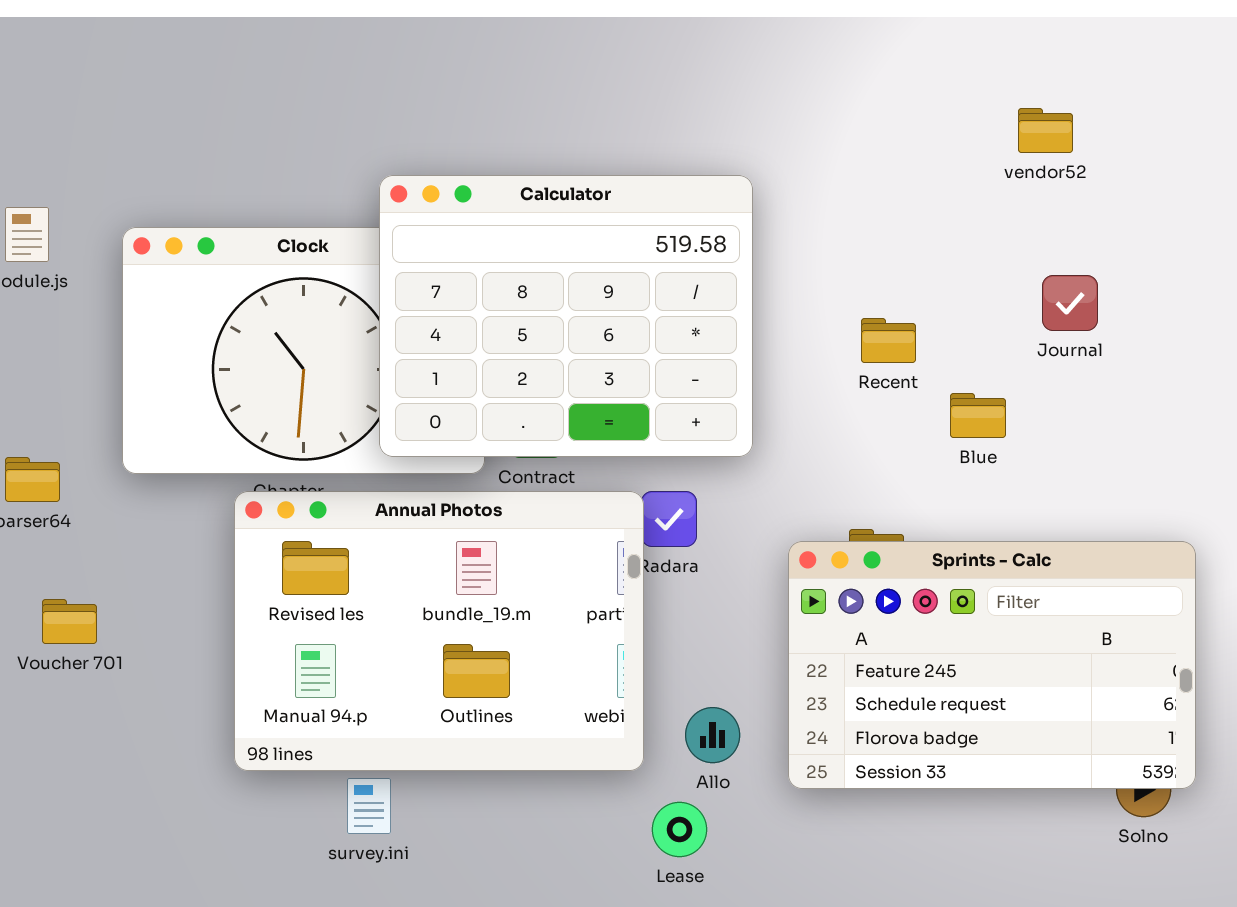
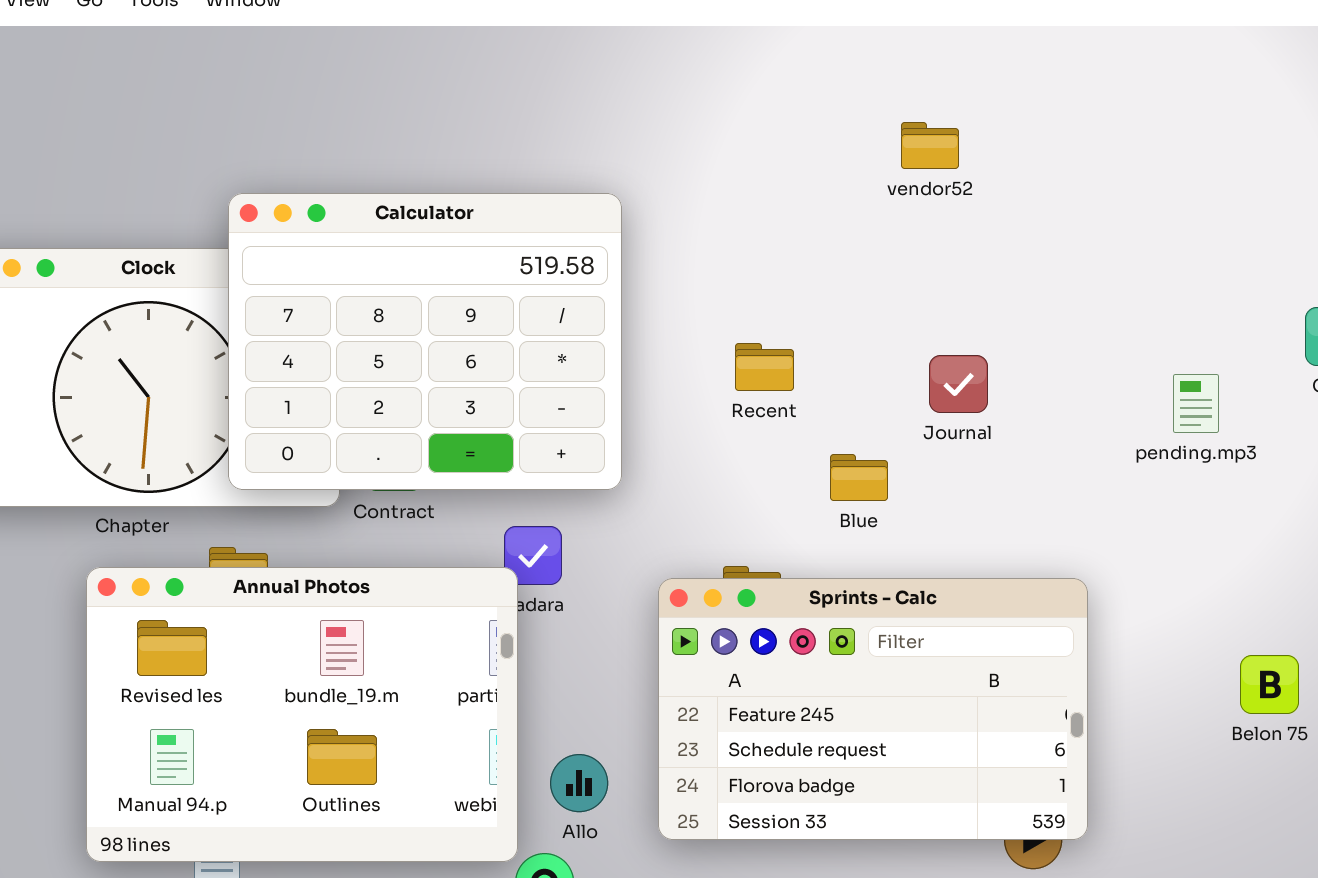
Journal: [1042,275,1098,331] -> [929,355,988,413], moved
Blue: [950,393,1006,438] -> [830,454,888,501], moved
Annual Photos: [234,491,644,771] -> [86,567,518,862], moved

